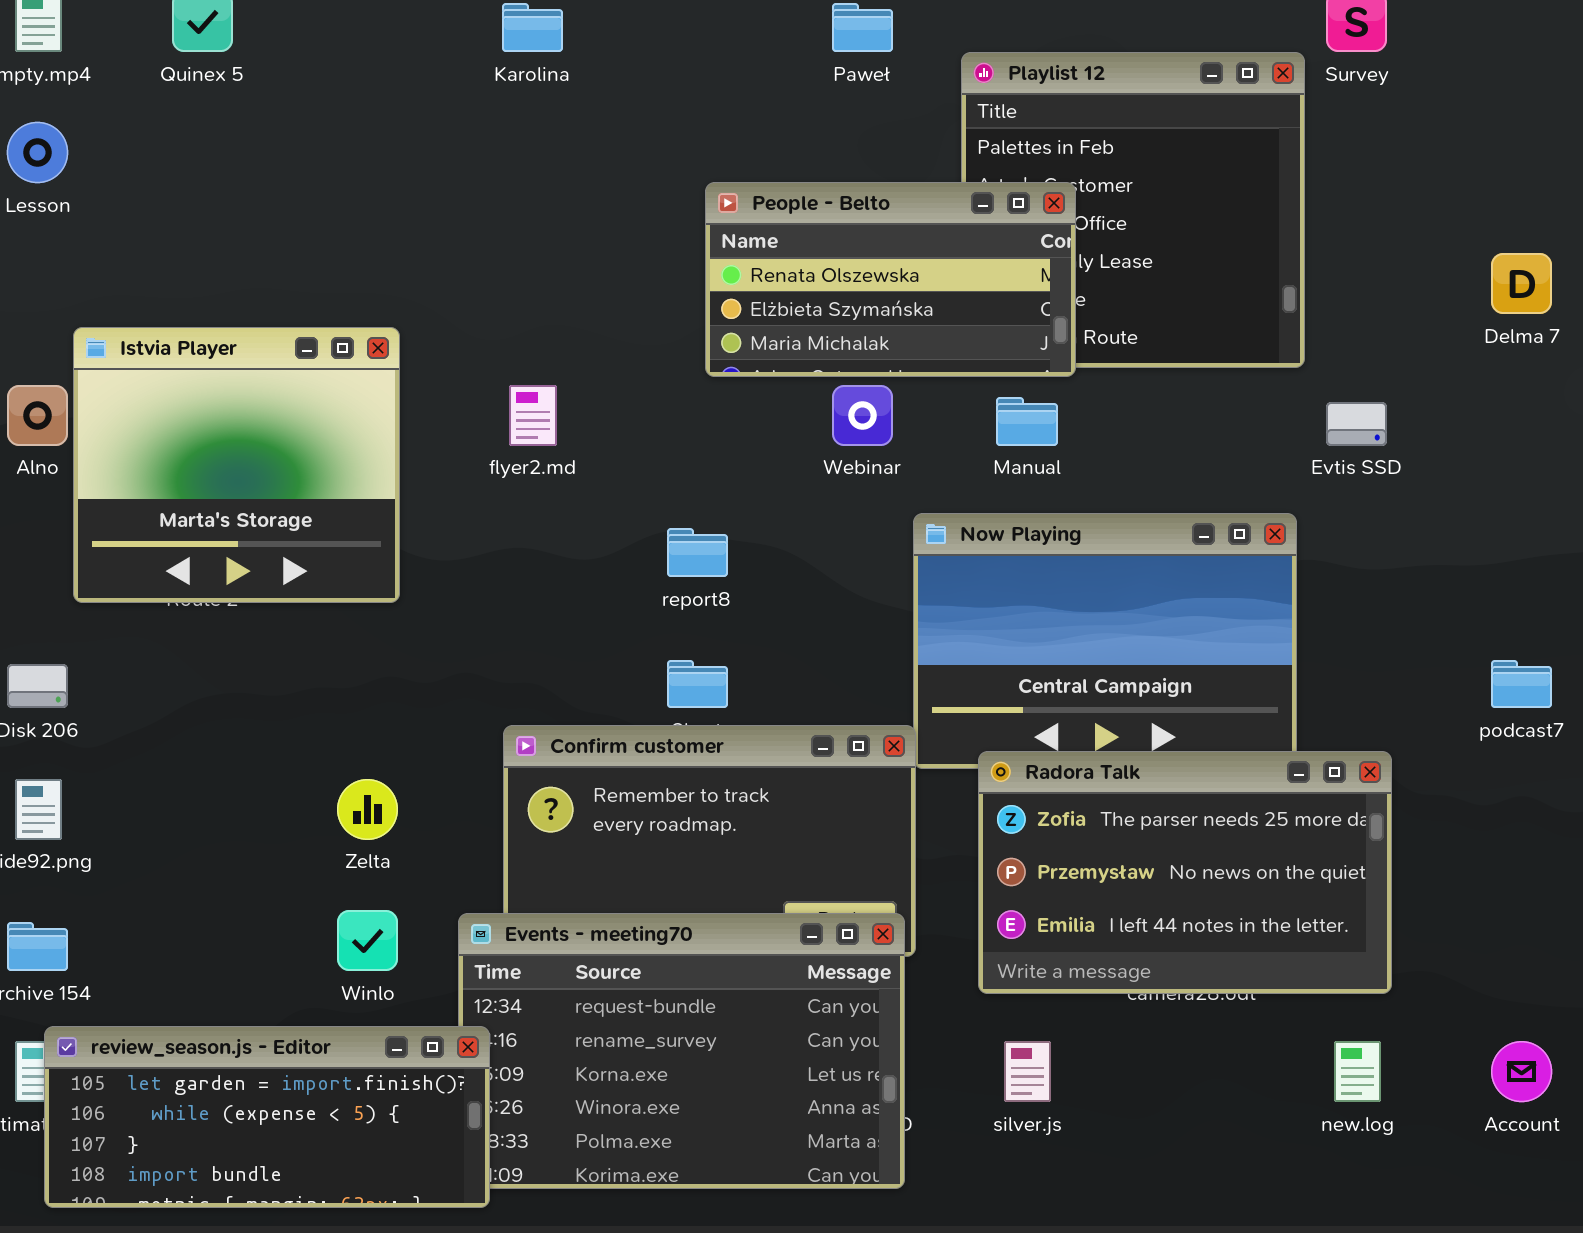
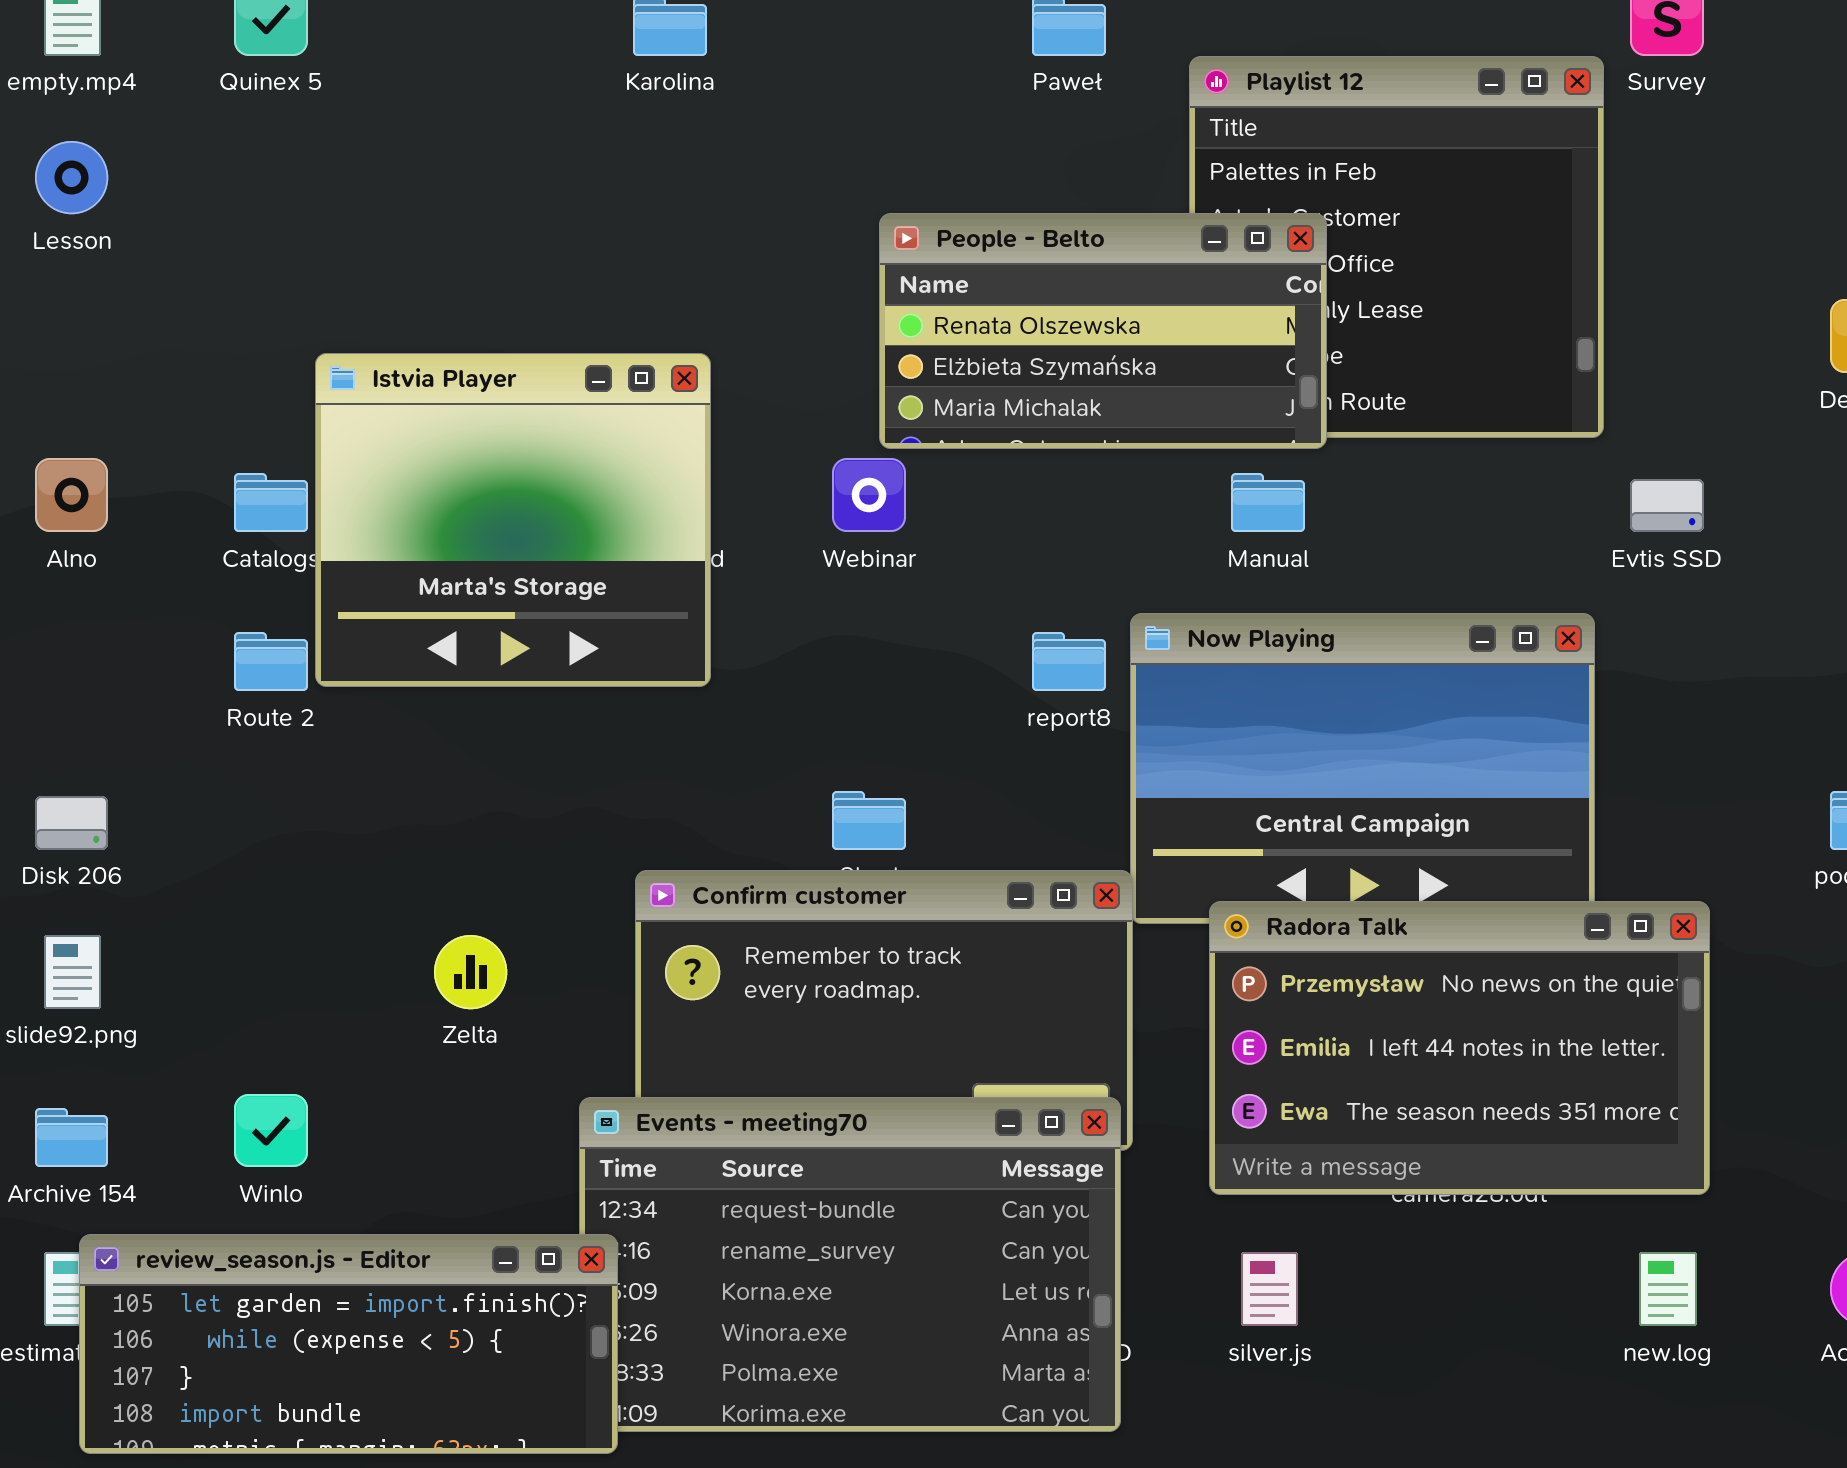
Istvia Player: [73,327,400,603] -> [315,353,711,687], moved
Webinar: [832,385,893,446] -> [832,458,906,532], moved
report8: [667,528,728,577] -> [1032,632,1106,691], moved
Radora Talk: [978,751,1392,994] -> [1209,901,1710,1195], scrolled down 1 row
Winlo: [337,910,398,971] -> [234,1094,308,1167], moved

